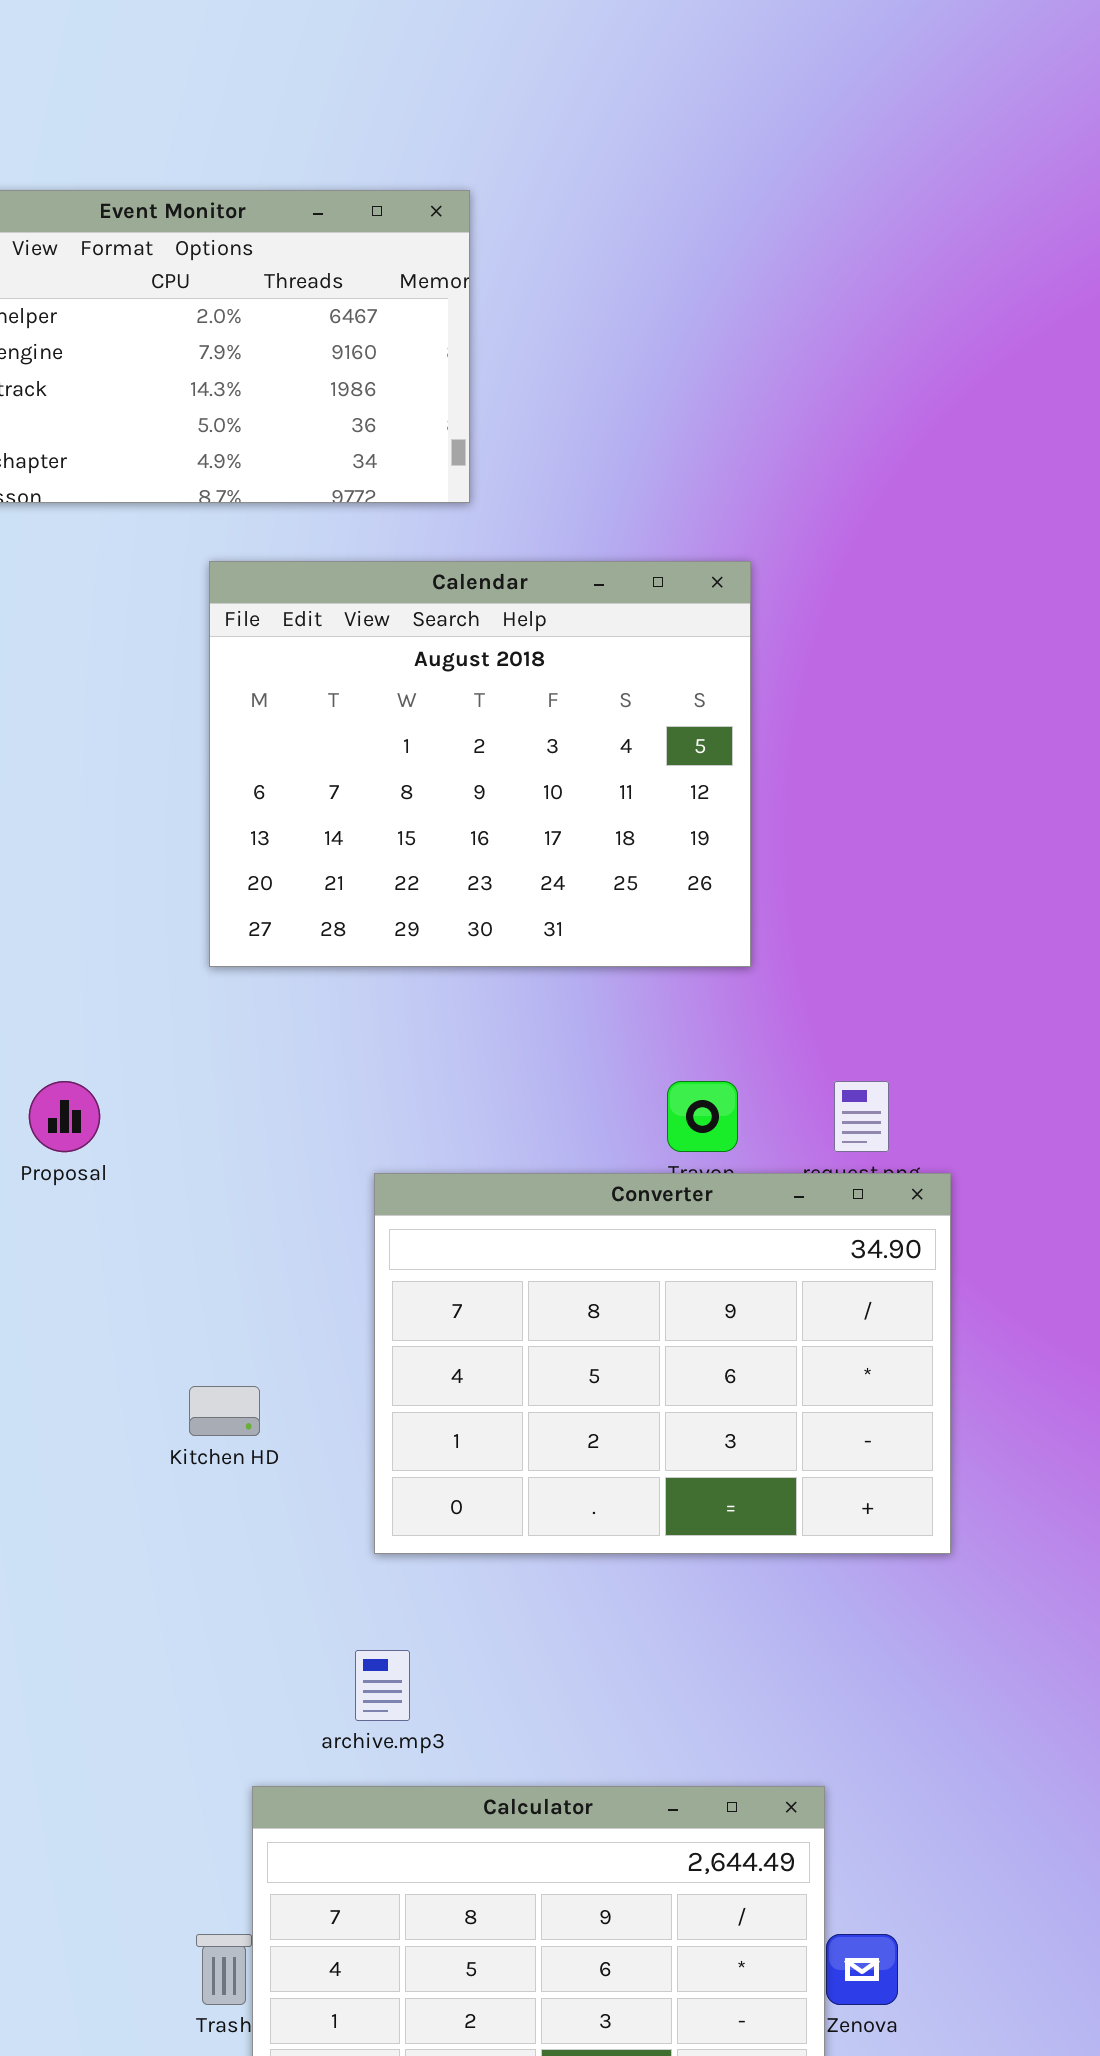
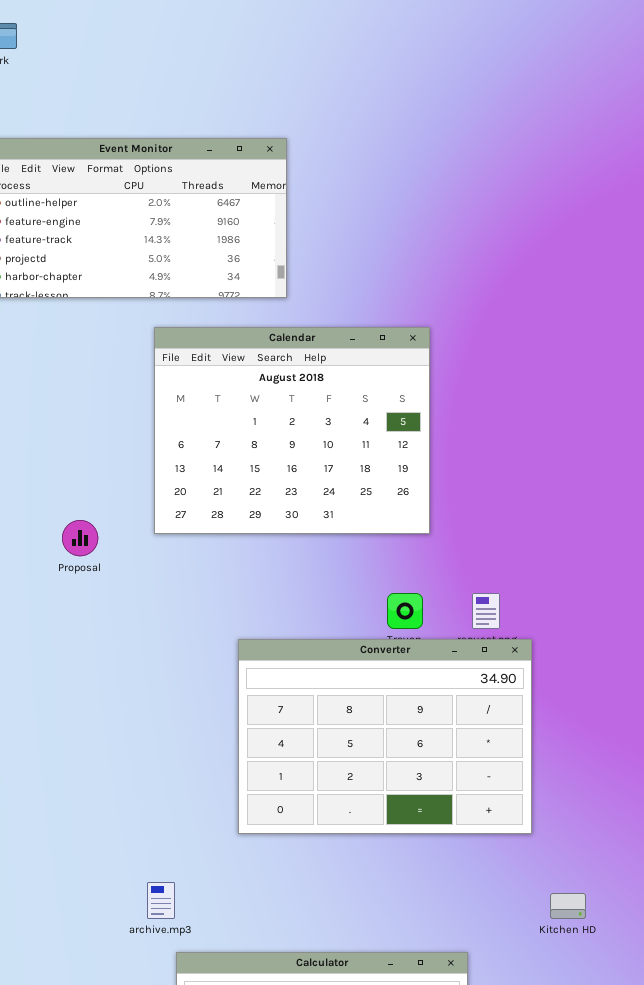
Proposal: [29,1081,100,1152] -> [62,520,98,556], moved
Kitchen HD: [189,1386,260,1436] -> [550,893,586,919], moved
archive.mp3: [355,1650,410,1721] -> [147,882,175,919], moved

